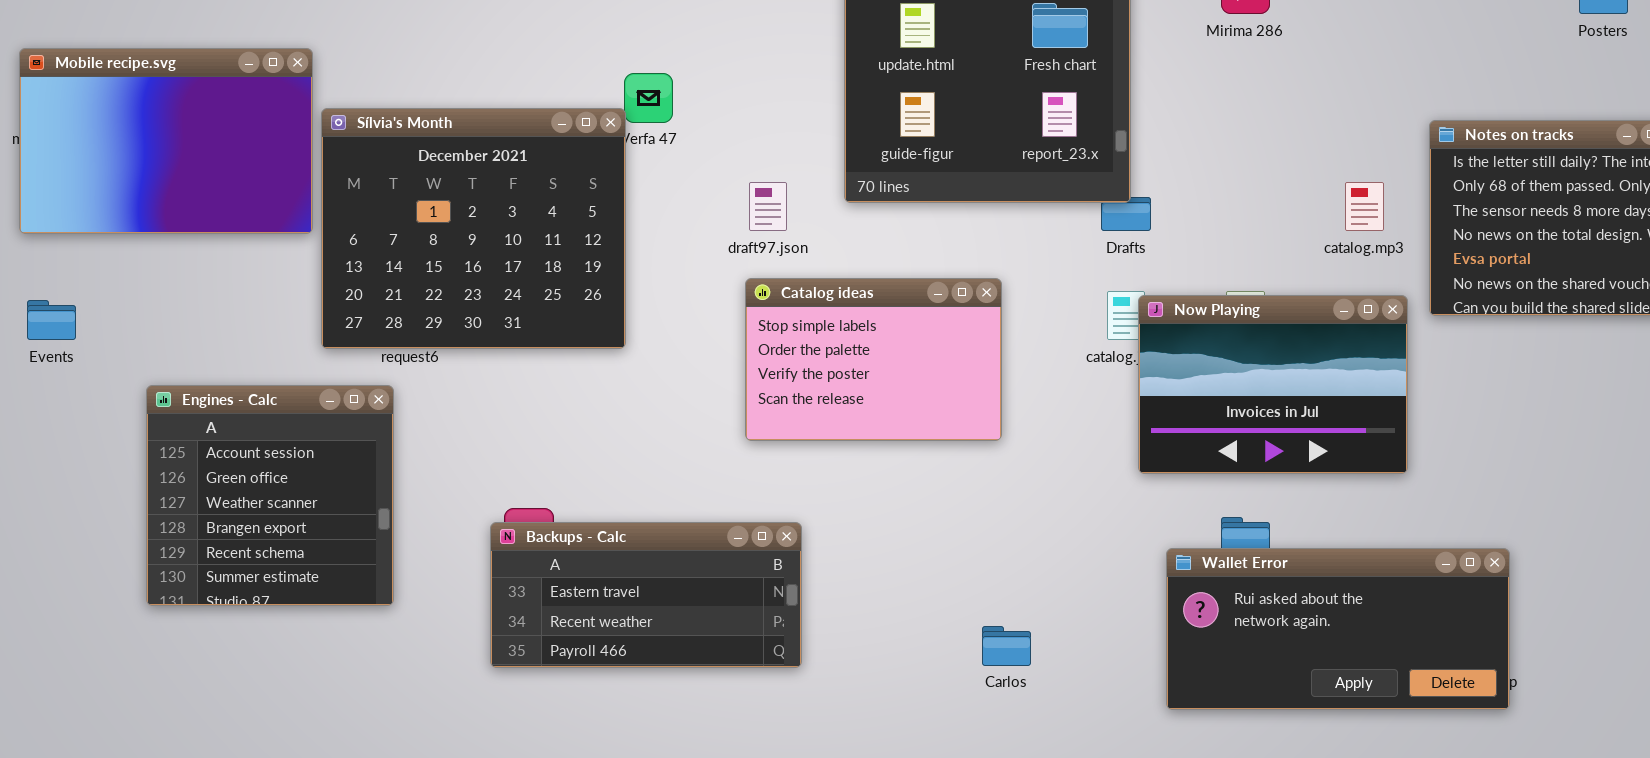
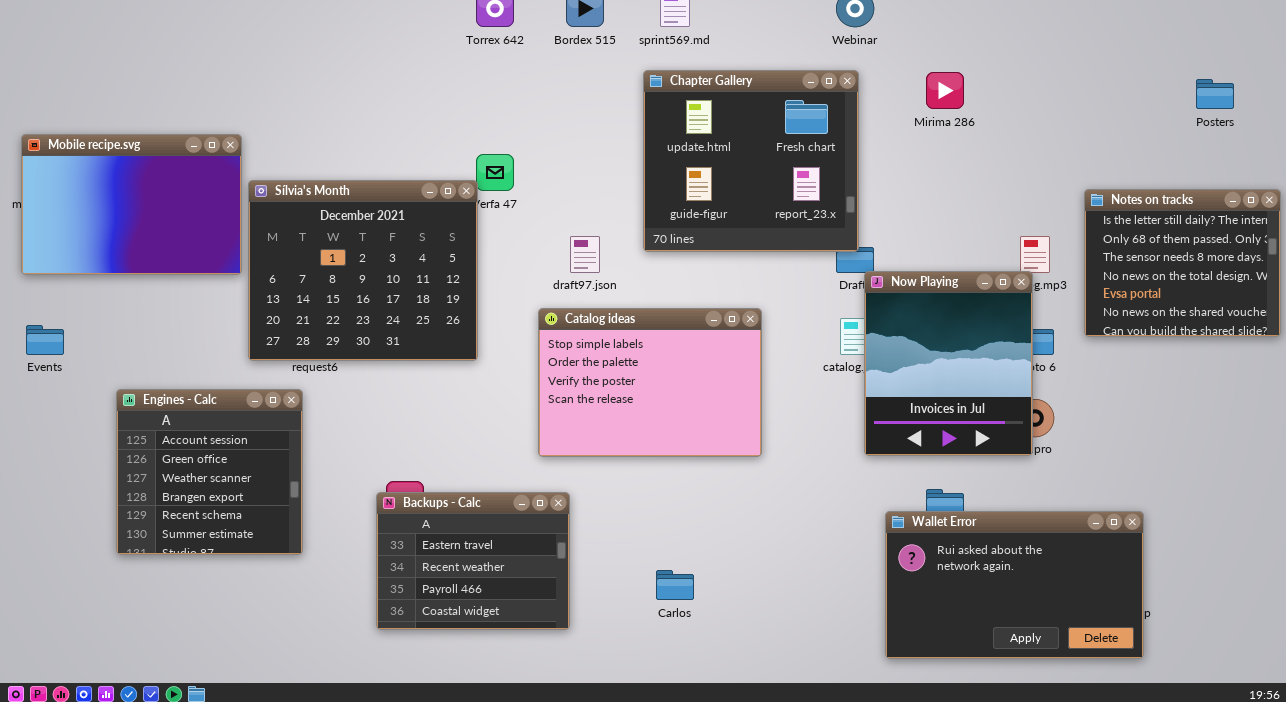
Catalog ideas: [745,278,1002,441] -> [538,308,762,457], resized
Now Playing: [1138,295,1408,474] -> [864,271,1033,456], resized
Backups - Calc: [490,522,802,668] -> [376,492,570,630], resized
Wallet Error: [1166,548,1510,710] -> [885,511,1144,659], resized
Carlos: [982,626,1031,666] -> [656,570,694,600], moved

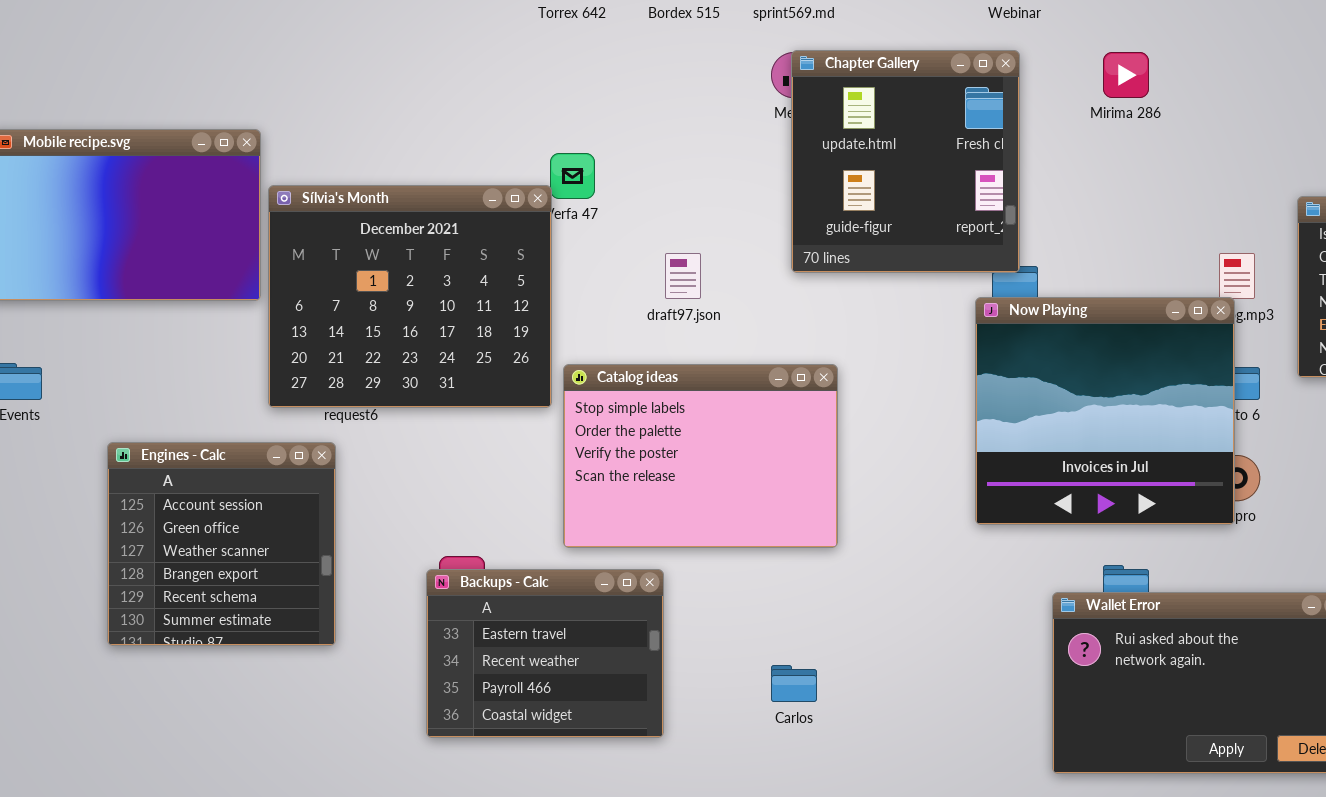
Chapter Gallery: [643,70,859,252] -> [791,50,1020,273], resized
Now Playing: [864,271,1033,456] -> [975,297,1235,525], resized
Catalog ideas: [538,308,762,457] -> [563,364,838,548], moved

